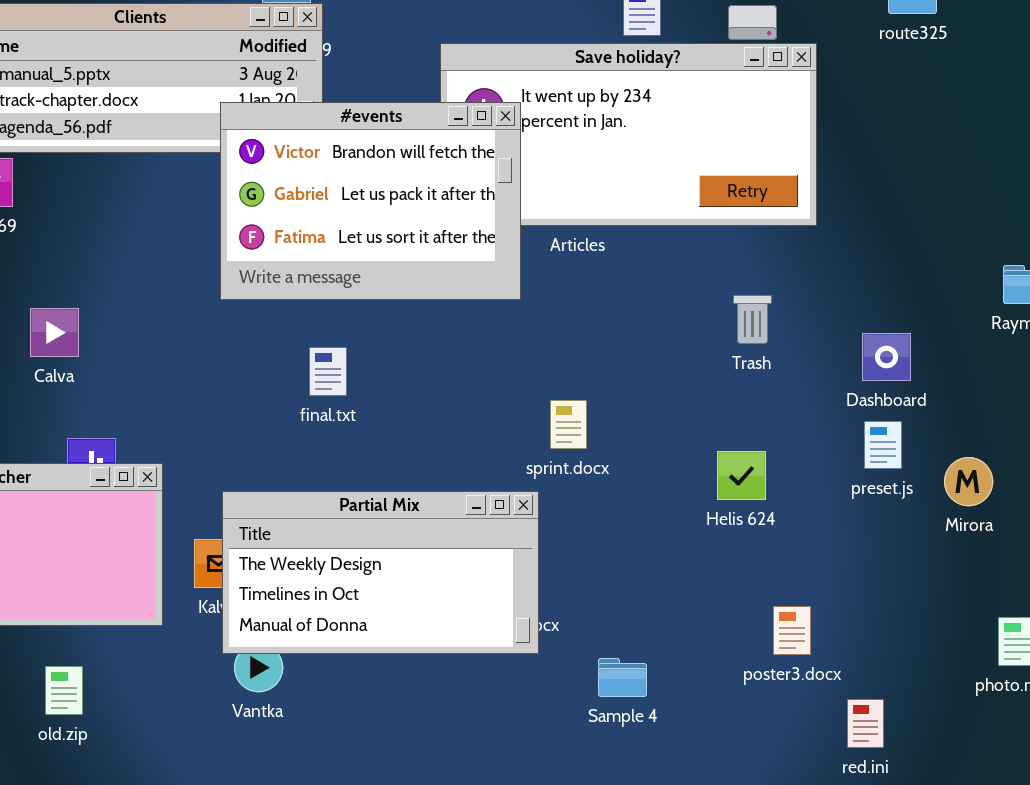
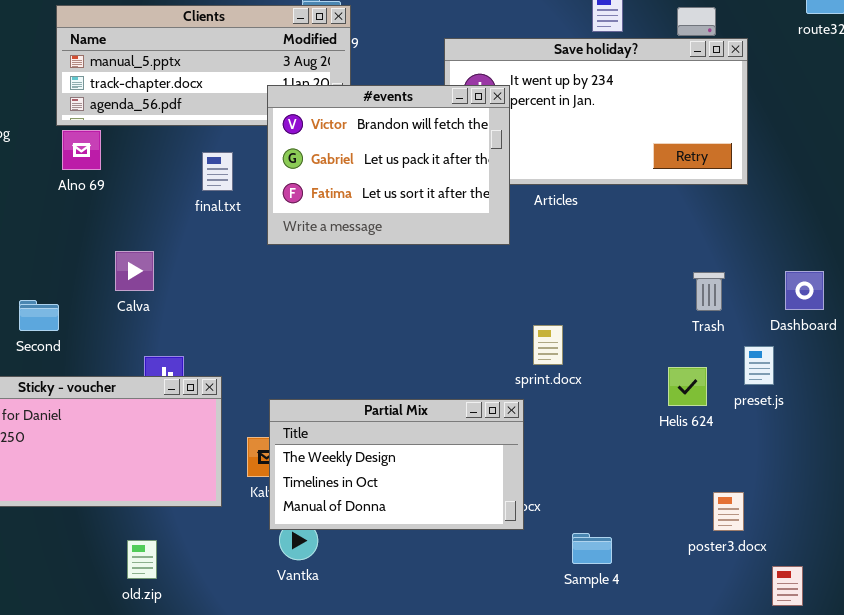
Trash: [733,295,772,344] -> [693,272,725,311], moved
final.txt: [309,347,347,396] -> [202,152,233,191], moved
preset.js: [864,421,902,469] -> [744,346,774,385], moved

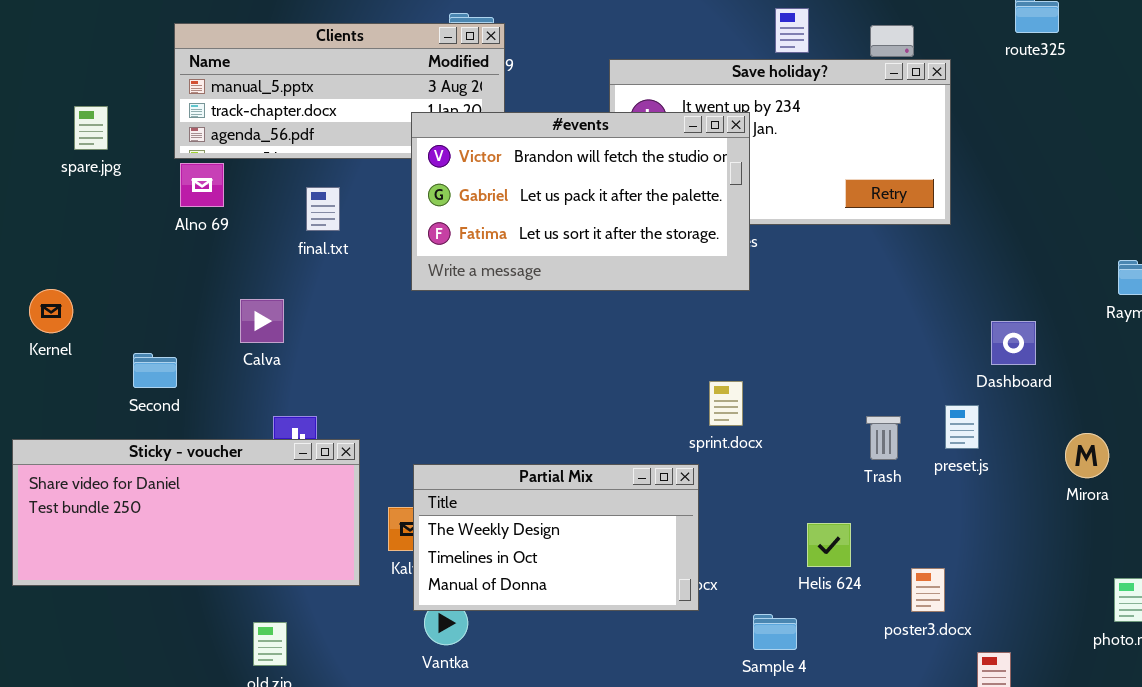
#events: [267,85,510,245] -> [411,112,750,291], resized
final.txt: [202,152,233,191] -> [306,187,340,231], moved
Trash: [693,272,725,311] -> [866,416,901,460], moved
Helis 624: [668,367,707,406] -> [807,523,851,567], moved

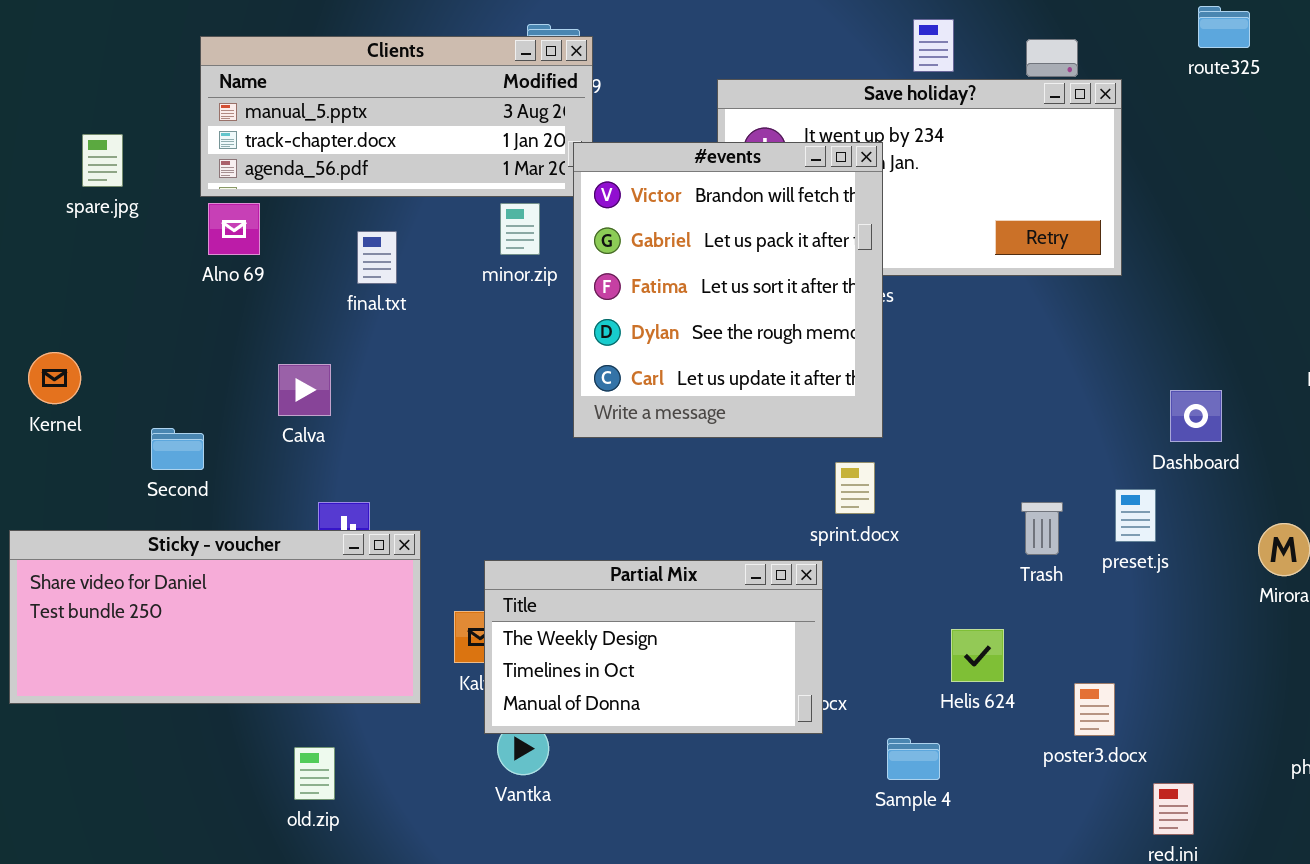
#events: [411,112,750,291] -> [573,142,883,438], resized

